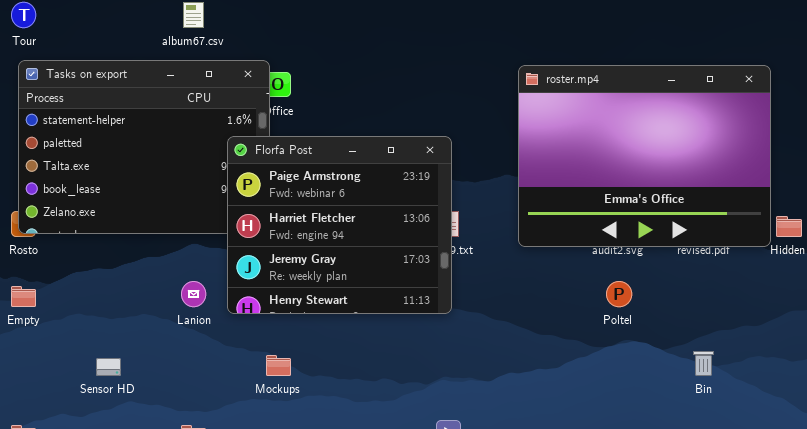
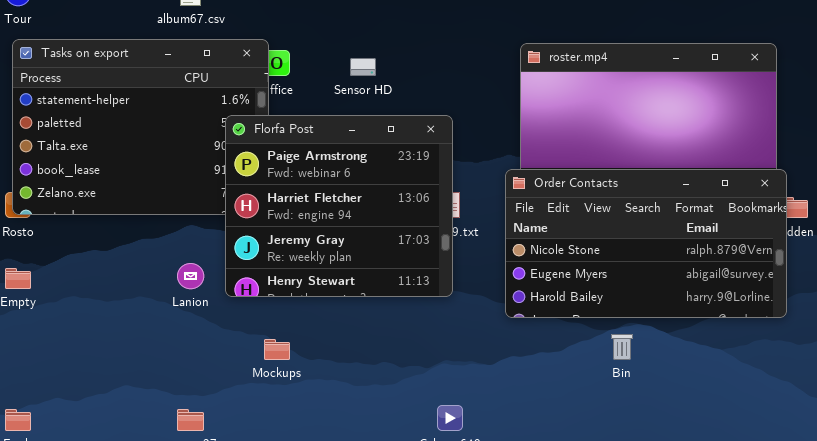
Order Contacts: none -> [505,169,787,318], opened
Bin: [693,351,714,376] -> [611,334,633,360], moved
Sensor HD: [96,358,121,376] -> [350,58,376,76], moved

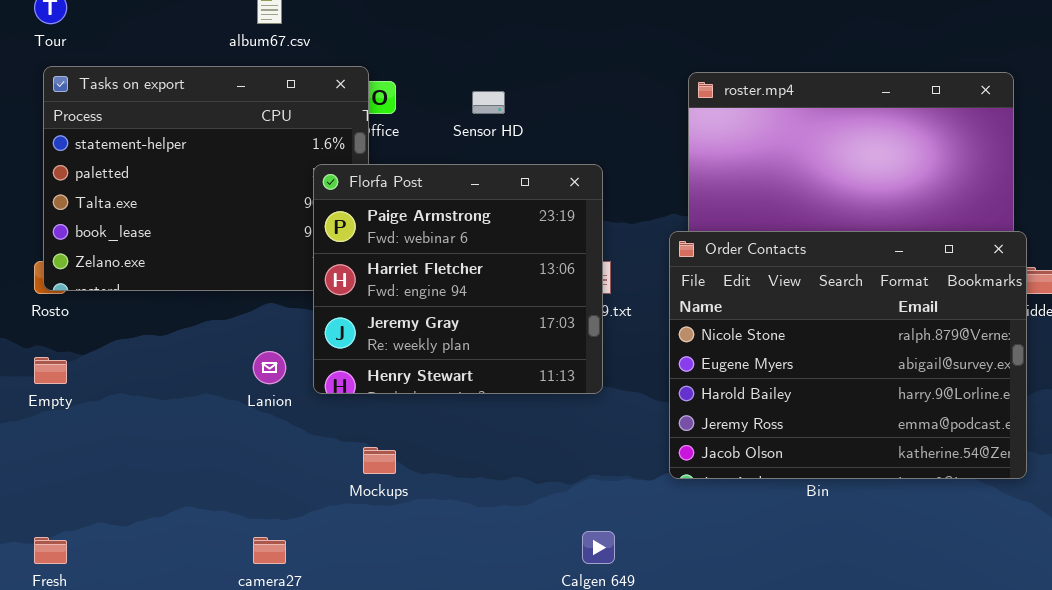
Order Contacts: [505,169,787,318] -> [669,231,1027,479], resized

